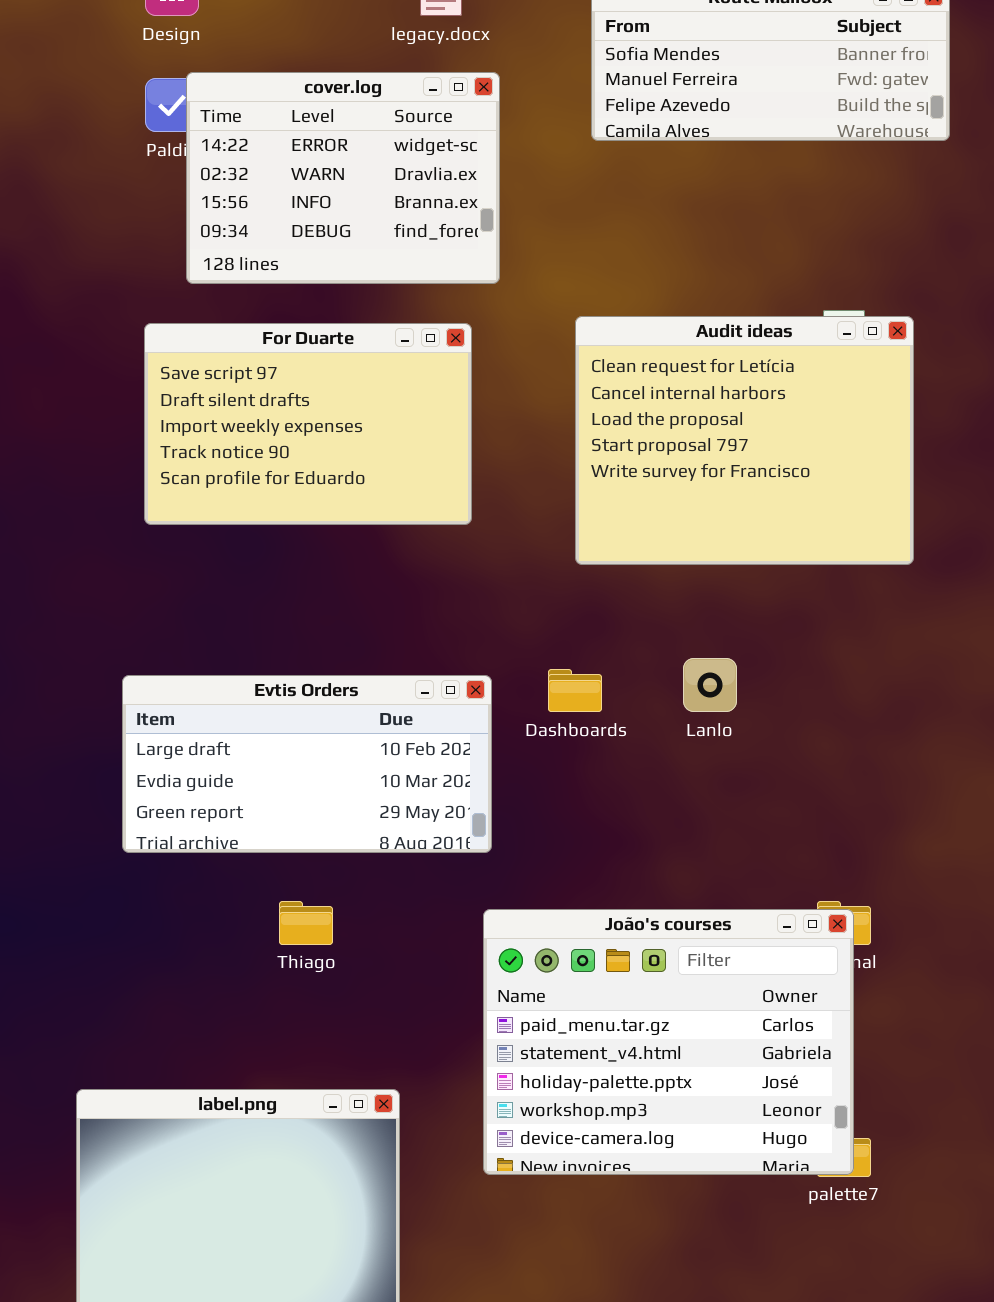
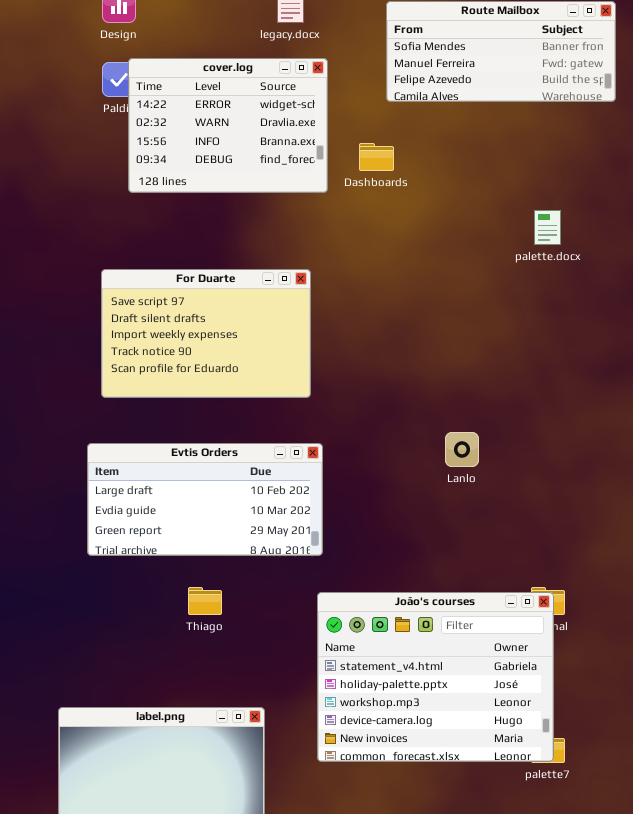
Audit ideas: [575,316,914,565] -> none, closed
For Duarte: [144,323,472,525] -> [101,269,311,398], moved
Dashboards: [548,669,602,712] -> [359,143,394,171], moved
João's courses: [483,909,854,1175] -> [317,592,554,762], scrolled down 1 row

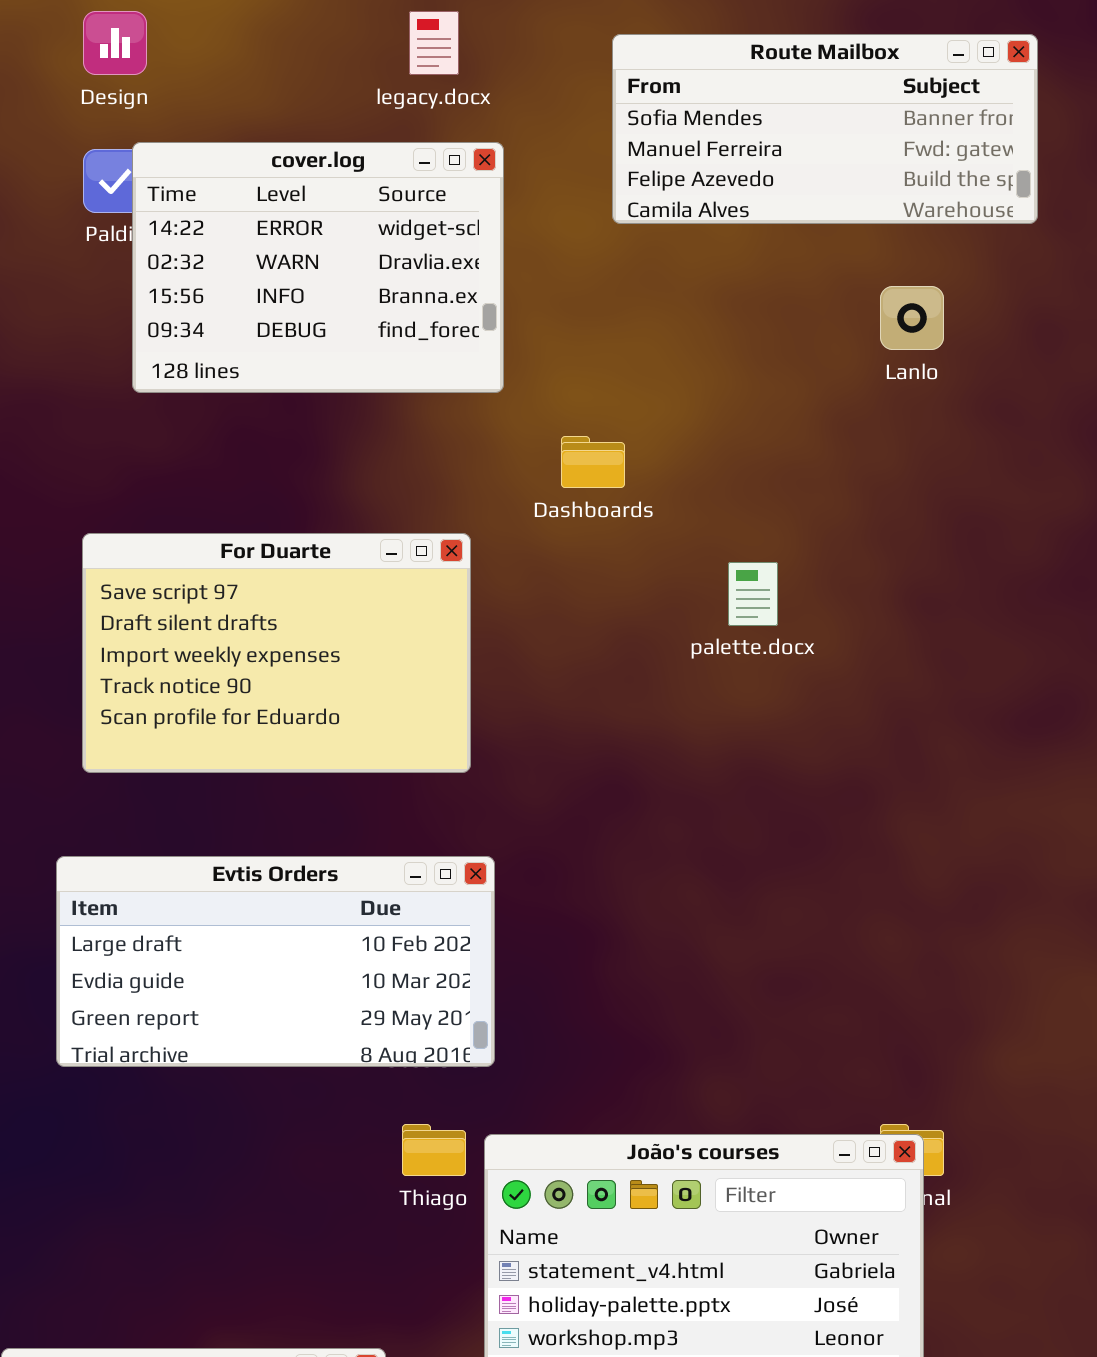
Dashboards: [359,143,394,171] -> [561,436,625,488], moved
palette.docx: [534,210,561,245] -> [728,562,778,626], moved
Lanlo: [445,432,479,467] -> [880,286,944,350], moved
Thiago: [188,587,222,615] -> [402,1124,466,1176], moved

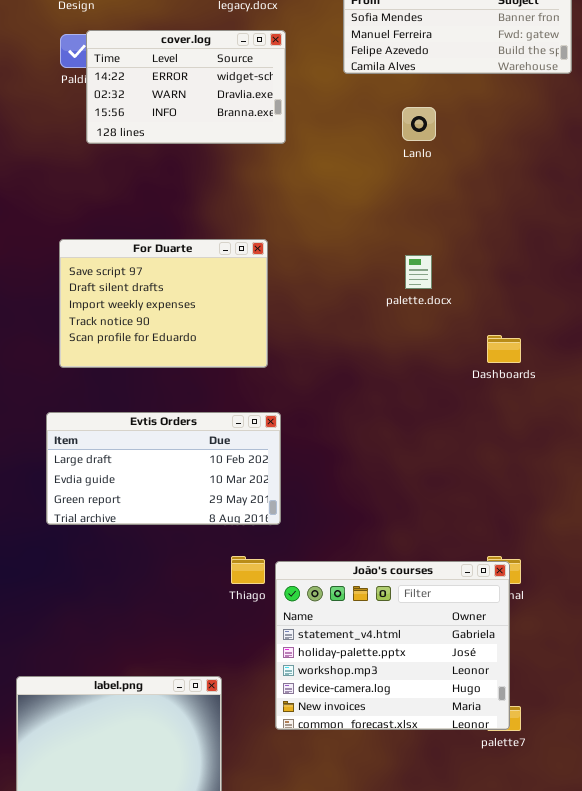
cover.log: [132,142,504,393] -> [86,30,286,144], resized
Lanlo: [880,286,944,350] -> [402,107,436,141], moved
Dashboards: [561,436,625,488] -> [487,335,521,363], moved

